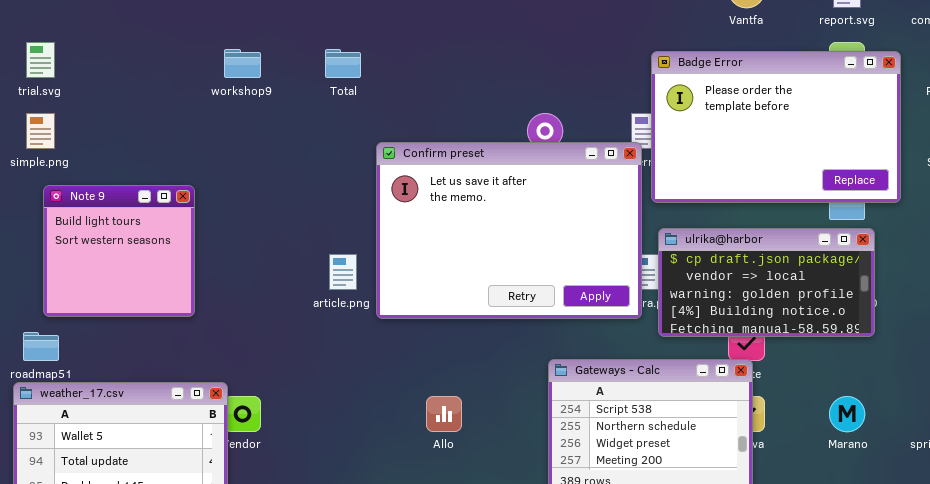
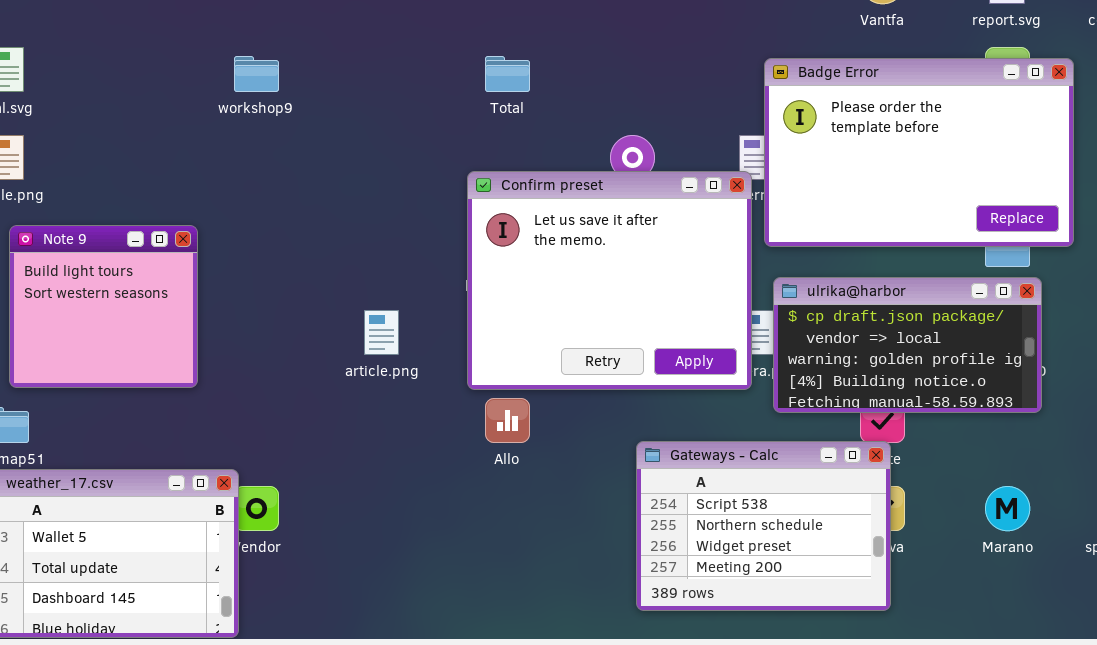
Total: [325,49,361,78] -> [485,56,530,92], moved
Confirm preset: [376,142,642,319] -> [467,171,752,390], resized
Allo: [426,396,462,432] -> [485,398,530,443], moved

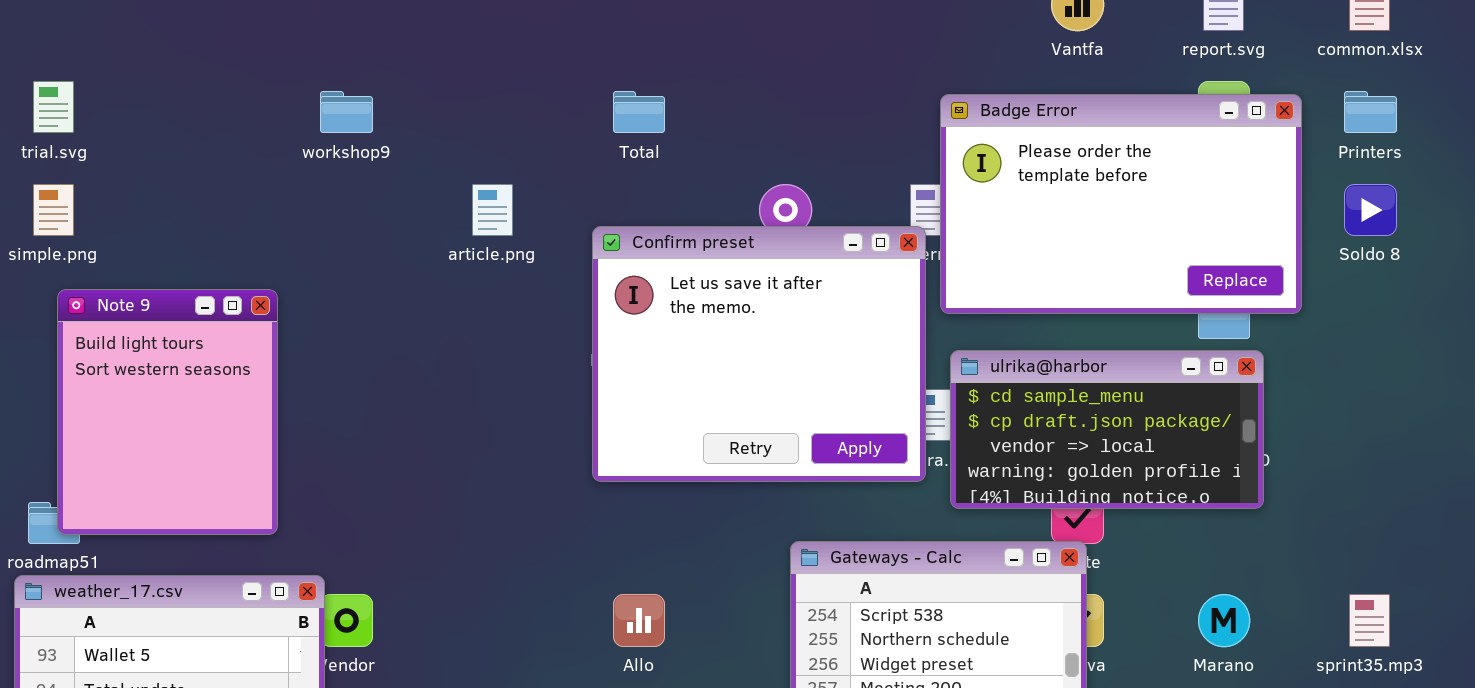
Note 9: [9,225,198,388] -> [57,289,278,535], resized
ulrika@harbor: [773,277,1042,413] -> [950,350,1264,509], scrolled up 1 row
article.png: [364,310,399,355] -> [472,184,513,236], moved
Allo: [485,398,530,443] -> [613,594,665,647], moved

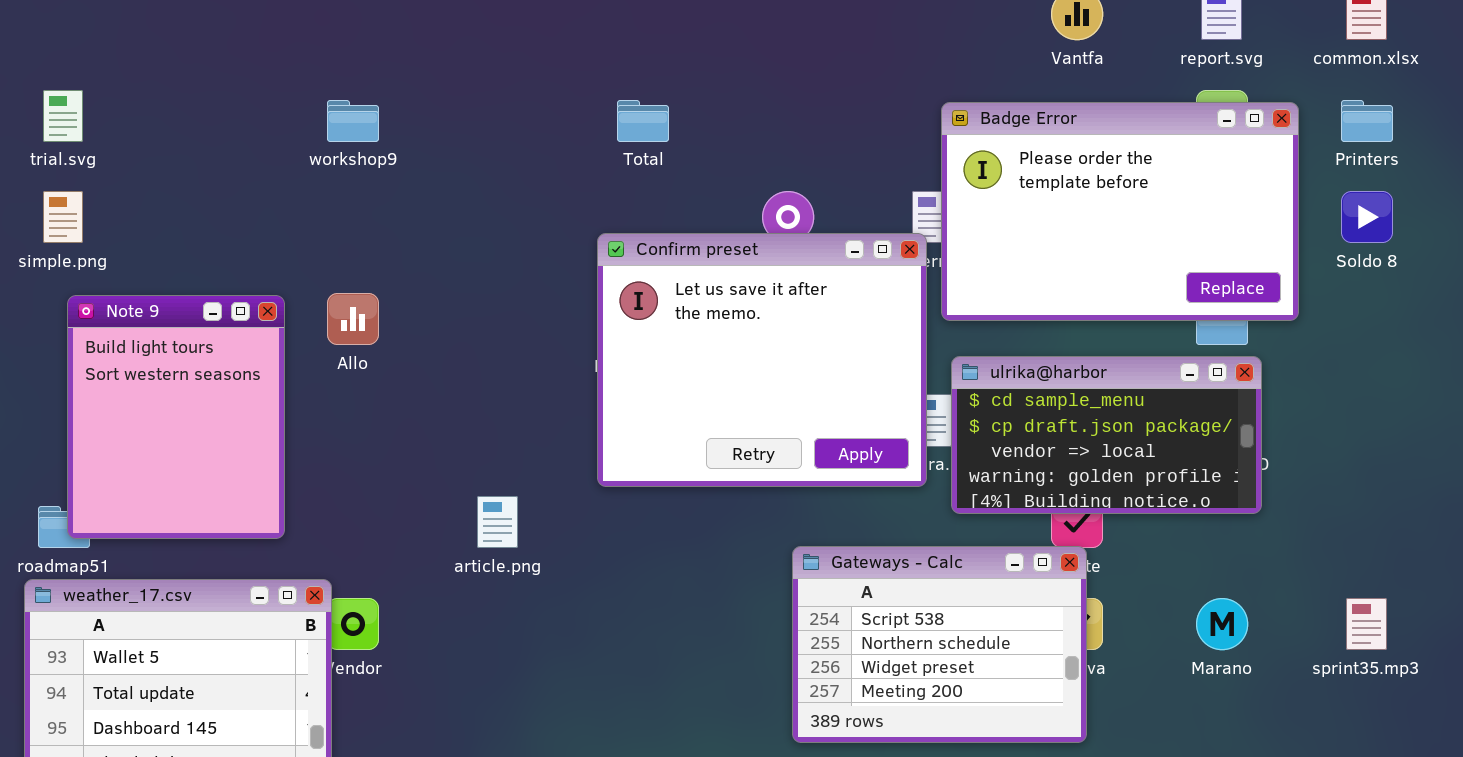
article.png: [472,184,513,236] -> [477,496,518,548], moved
Allo: [613,594,665,647] -> [327,293,379,345], moved

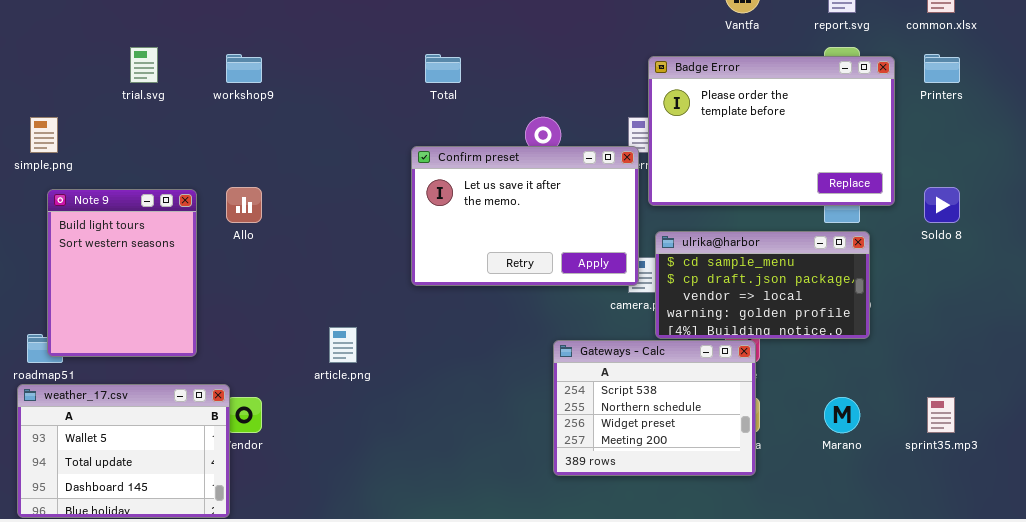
trial.svg: [43,90,83,142] -> [130,47,158,83], moved
Soldo 8: [1341,191,1393,243] -> [924,187,960,223], moved
Confirm preset: [597,233,927,487] -> [411,146,639,286], resized
Gateways - Calc: [792,546,1087,743] -> [553,340,756,476], moved

